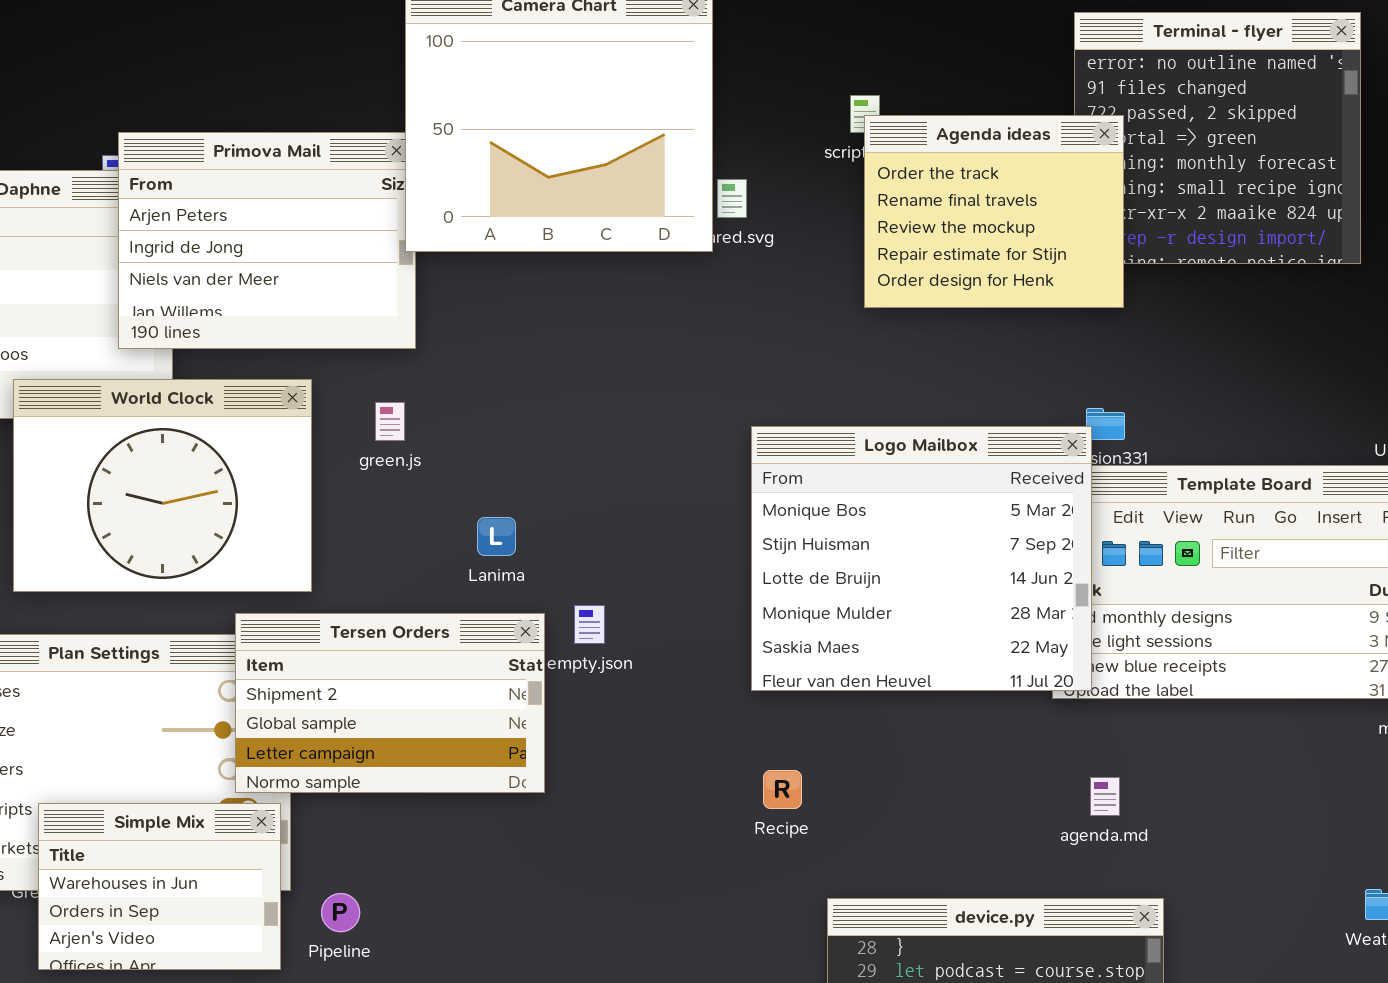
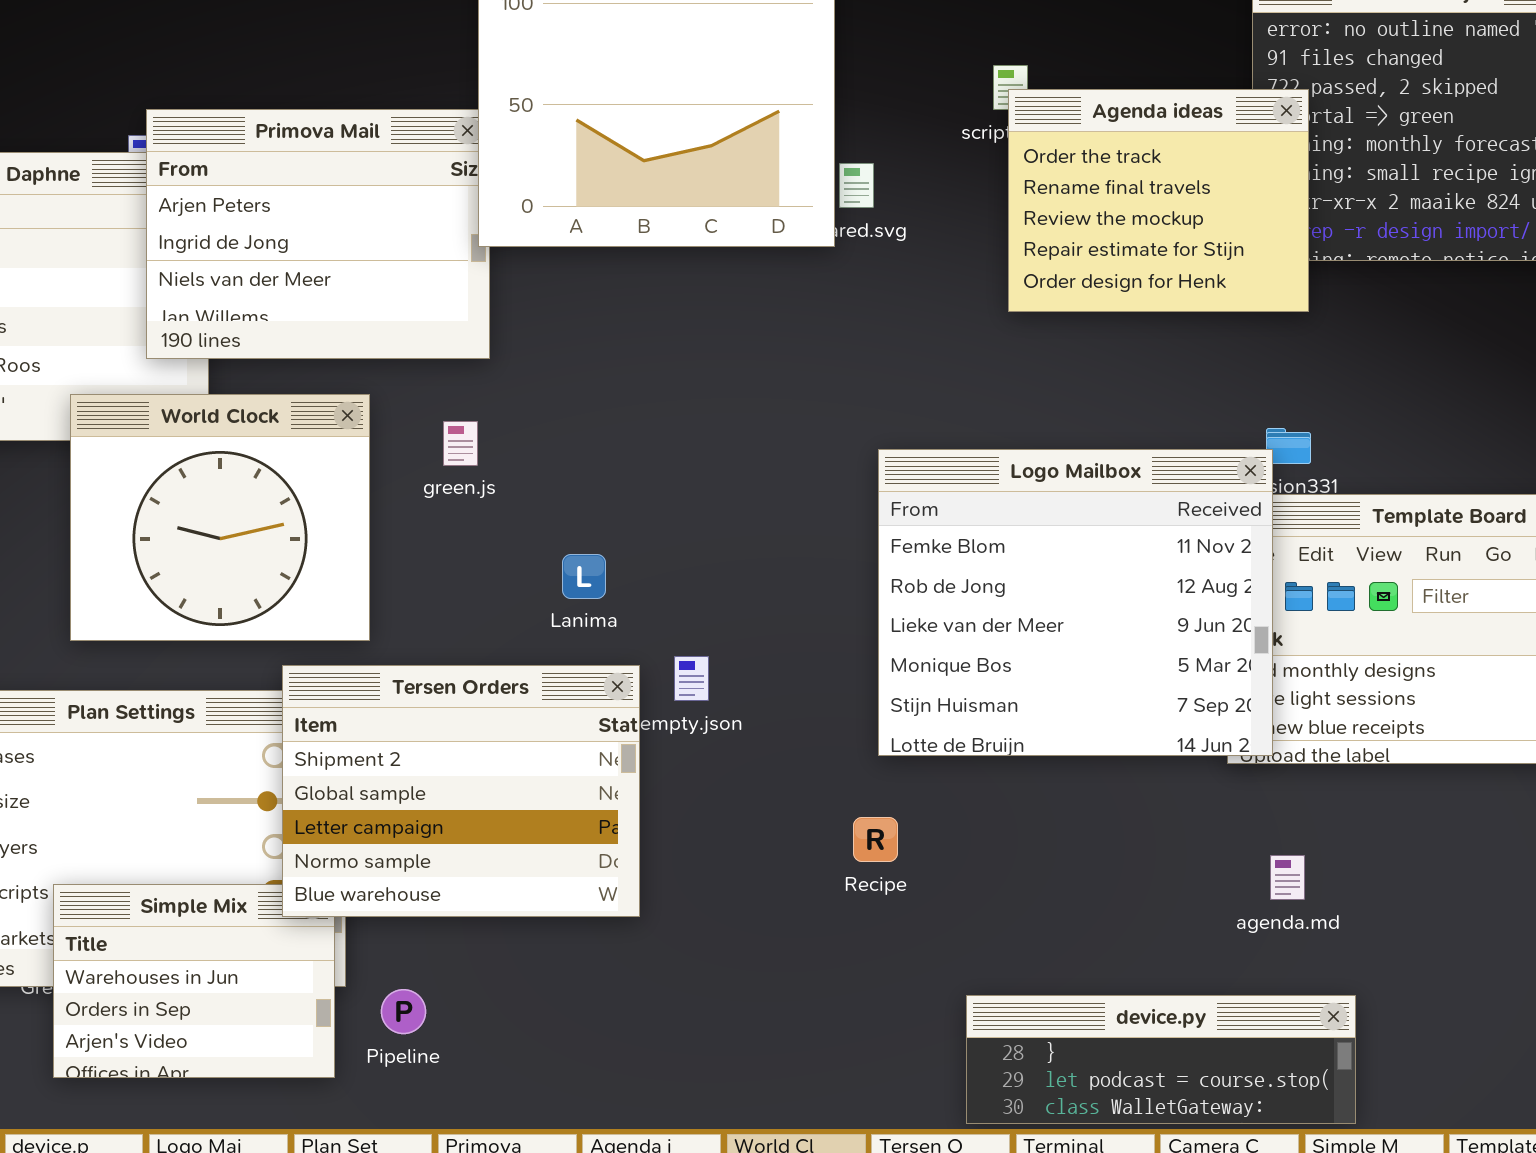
World Clock: [13,379,312,592] -> [70,394,370,641], resized
Logo Mailbox: [751,426,1092,691] -> [878,449,1273,756], scrolled up 3 rows
Tersen Orders: [235,613,545,793] -> [282,665,640,917], resized
Recipe: [763,770,802,809] -> [853,817,898,862], moved

